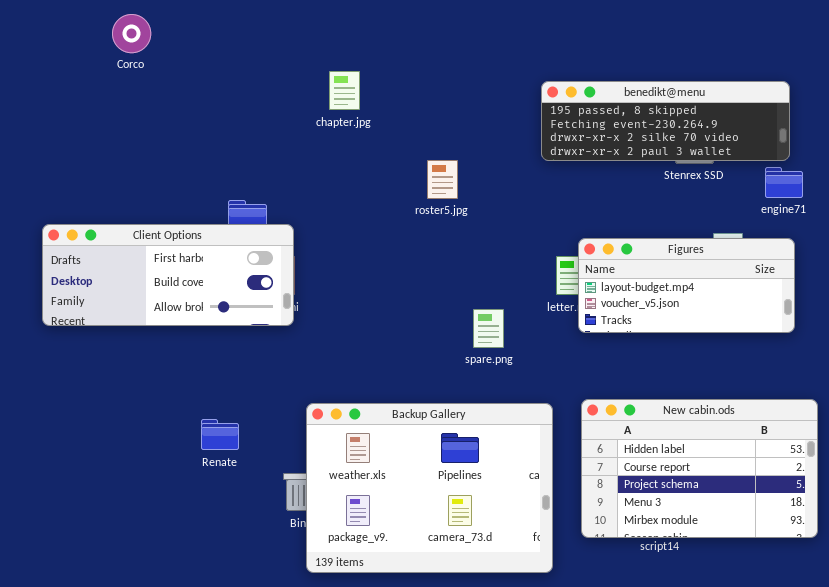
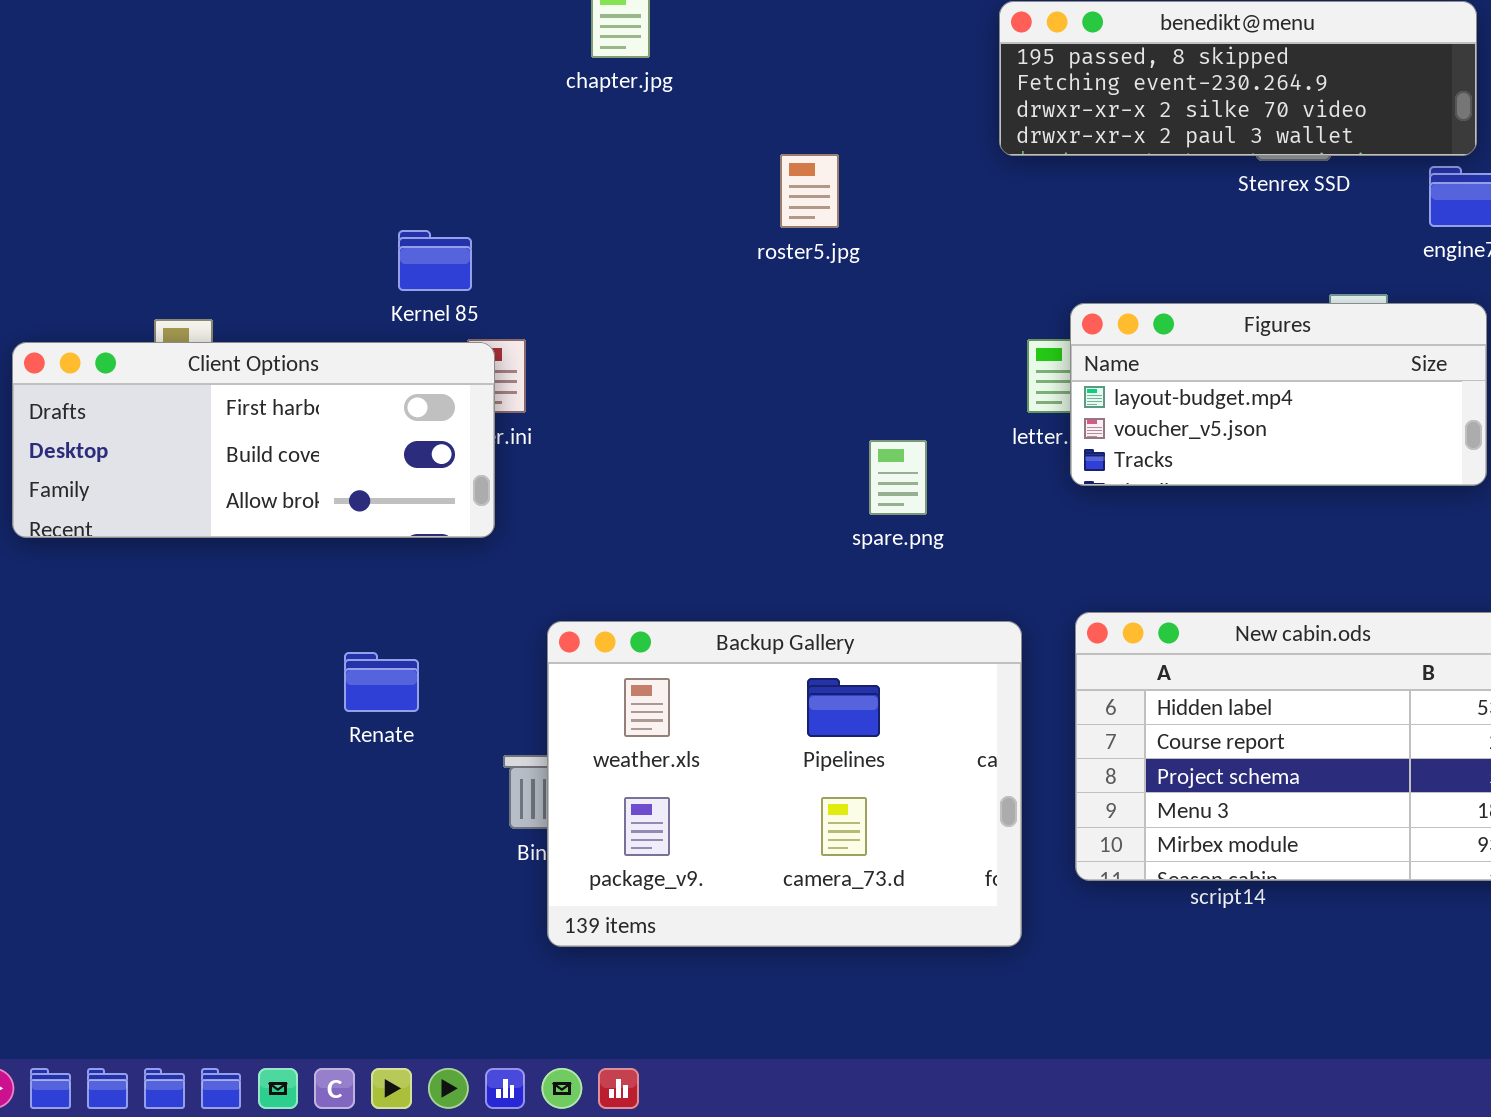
Client Options: [42,224,294,326] -> [12,342,495,538], moved

